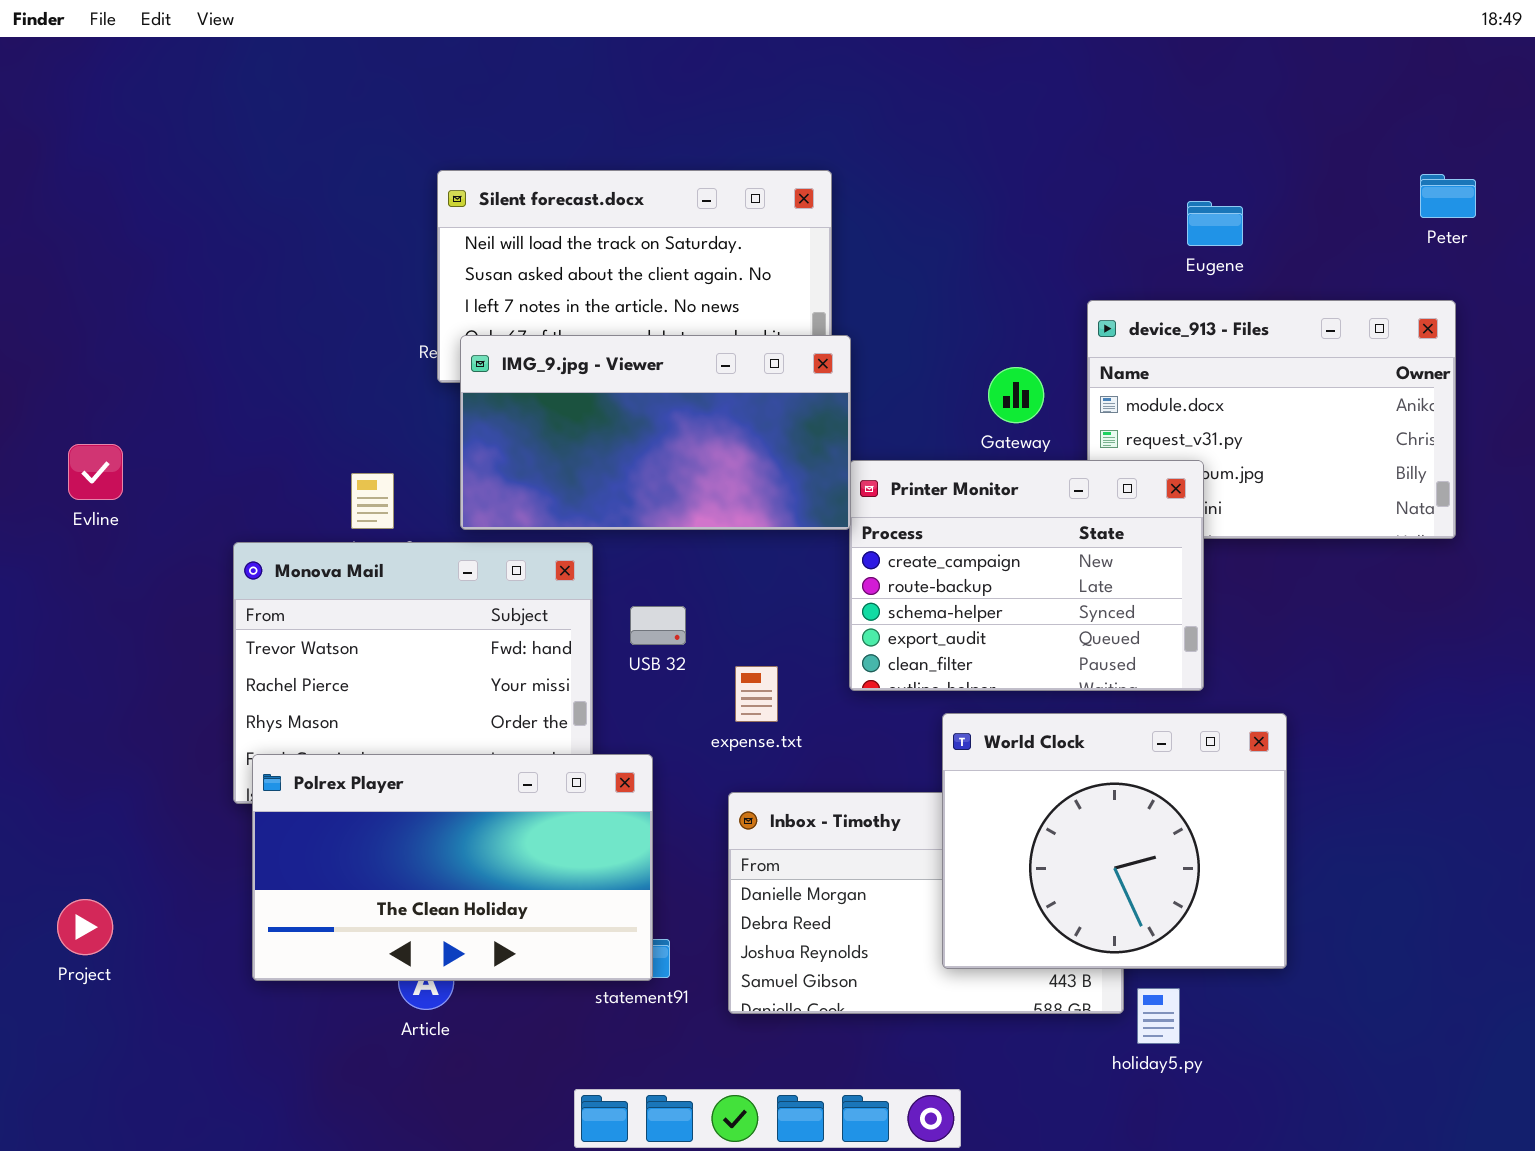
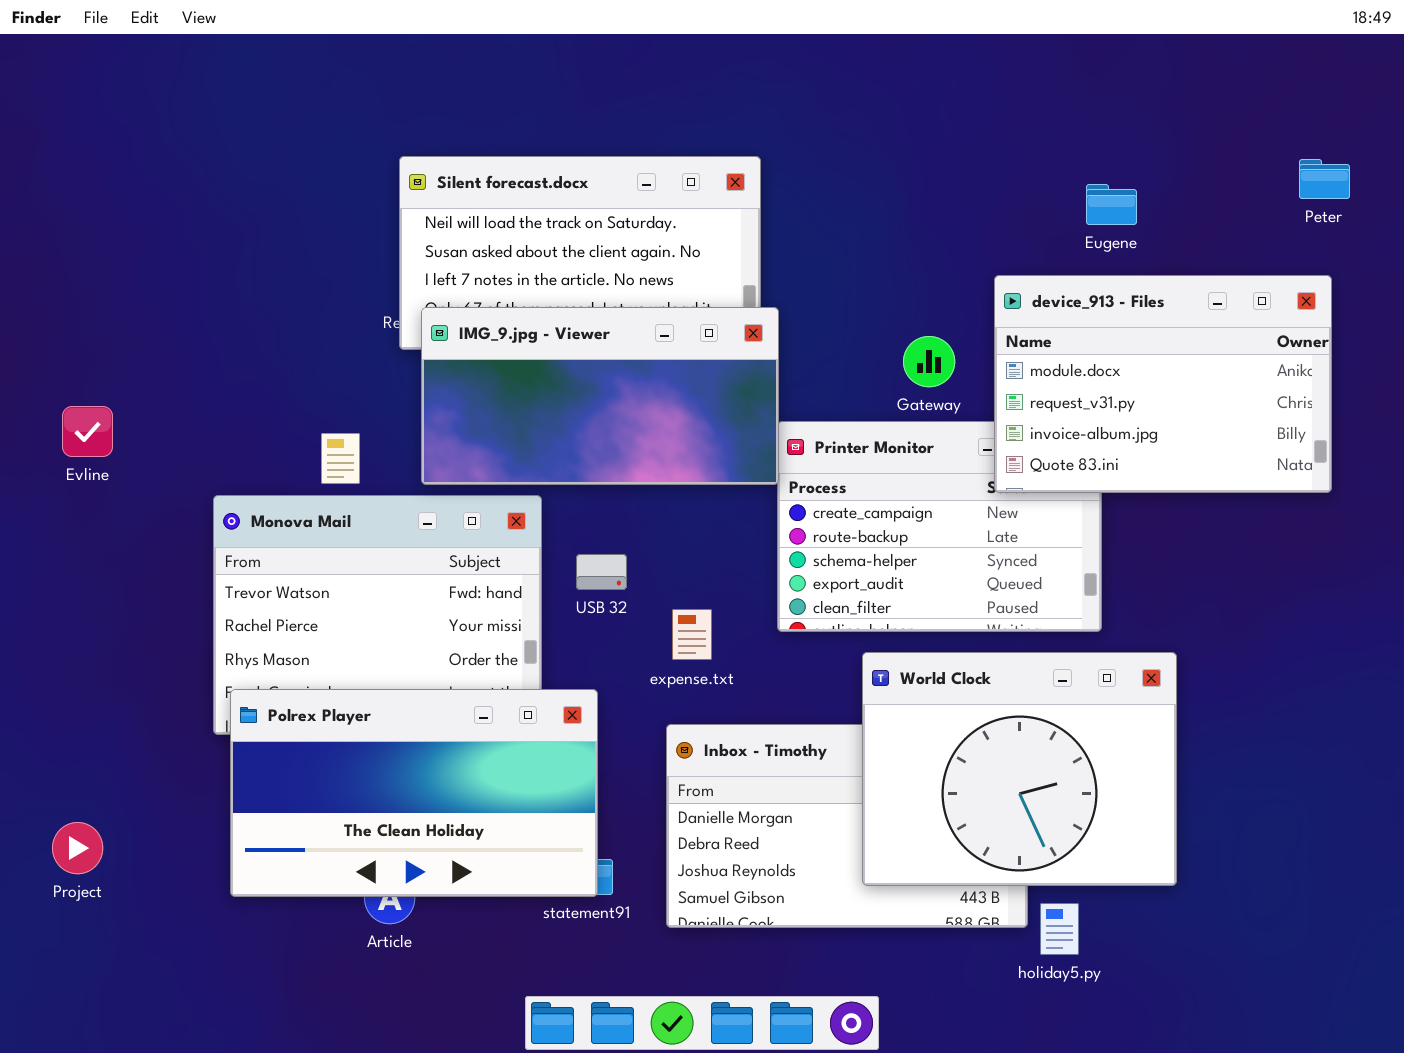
device_913 - Files: [1087,300,1456,539] -> [994,275,1332,493], raised

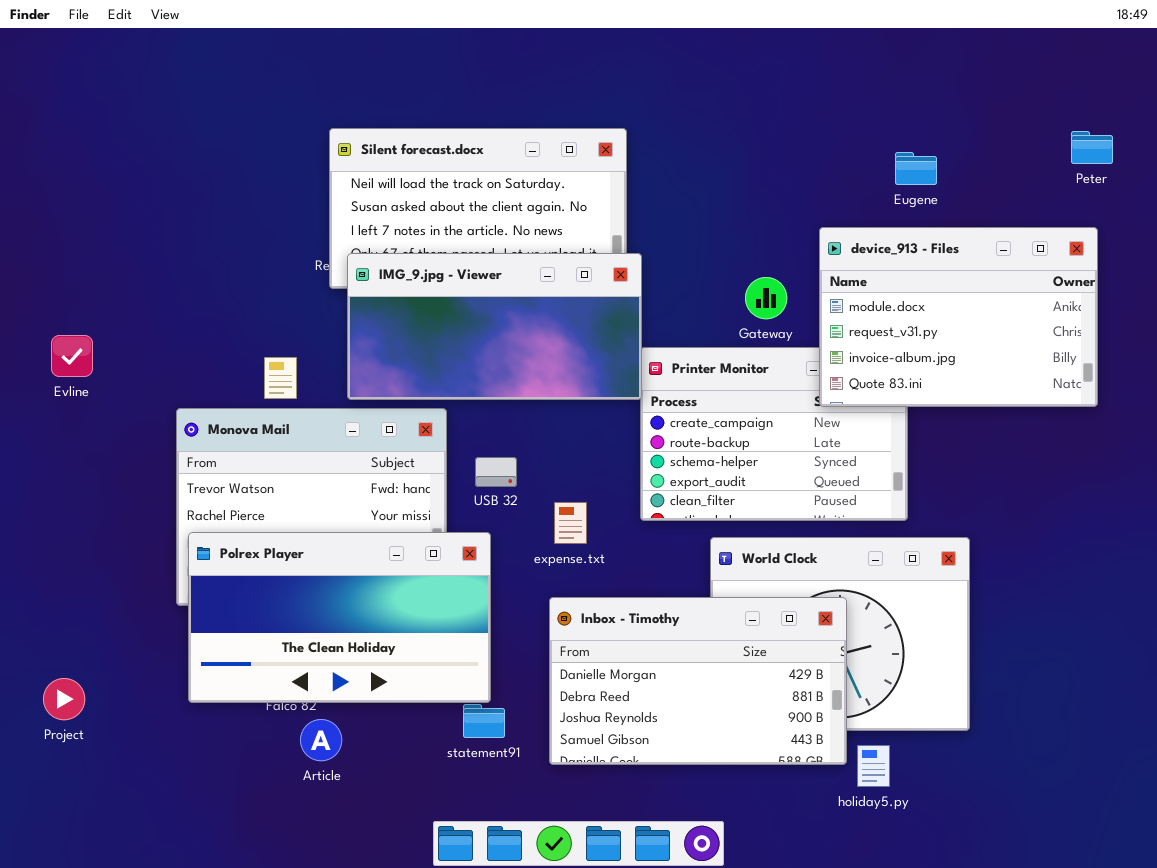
Polrex Player: [230,689,598,897] -> [188,532,491,703], moved
Inbox - Timothy: [666,724,1028,928] -> [549,597,847,765], raised

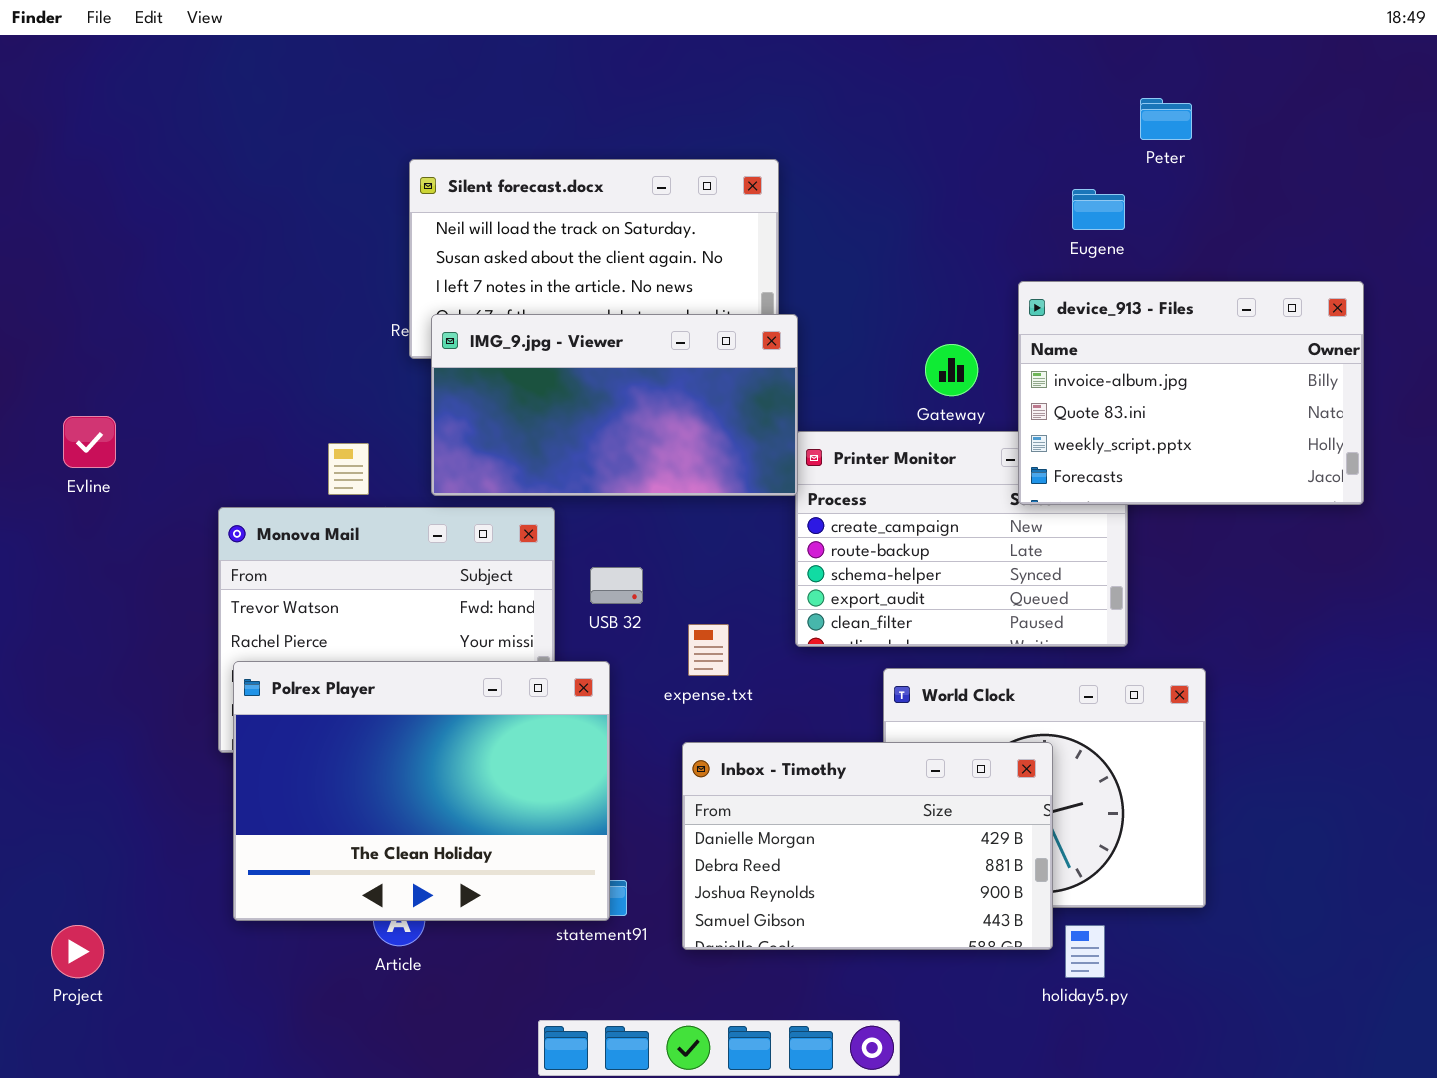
Peter: [1071,131,1113,164] -> [1140,98,1192,140], moved
Eugene: [895,152,937,185] -> [1072,189,1125,230], moved
device_913 - Files: [819,227,1098,407] -> [1018,281,1364,505], scrolled down 2 rows
Polrex Player: [188,532,491,703] -> [233,661,610,921], resized
Project: [43,678,85,720] -> [51,925,104,978], moved

